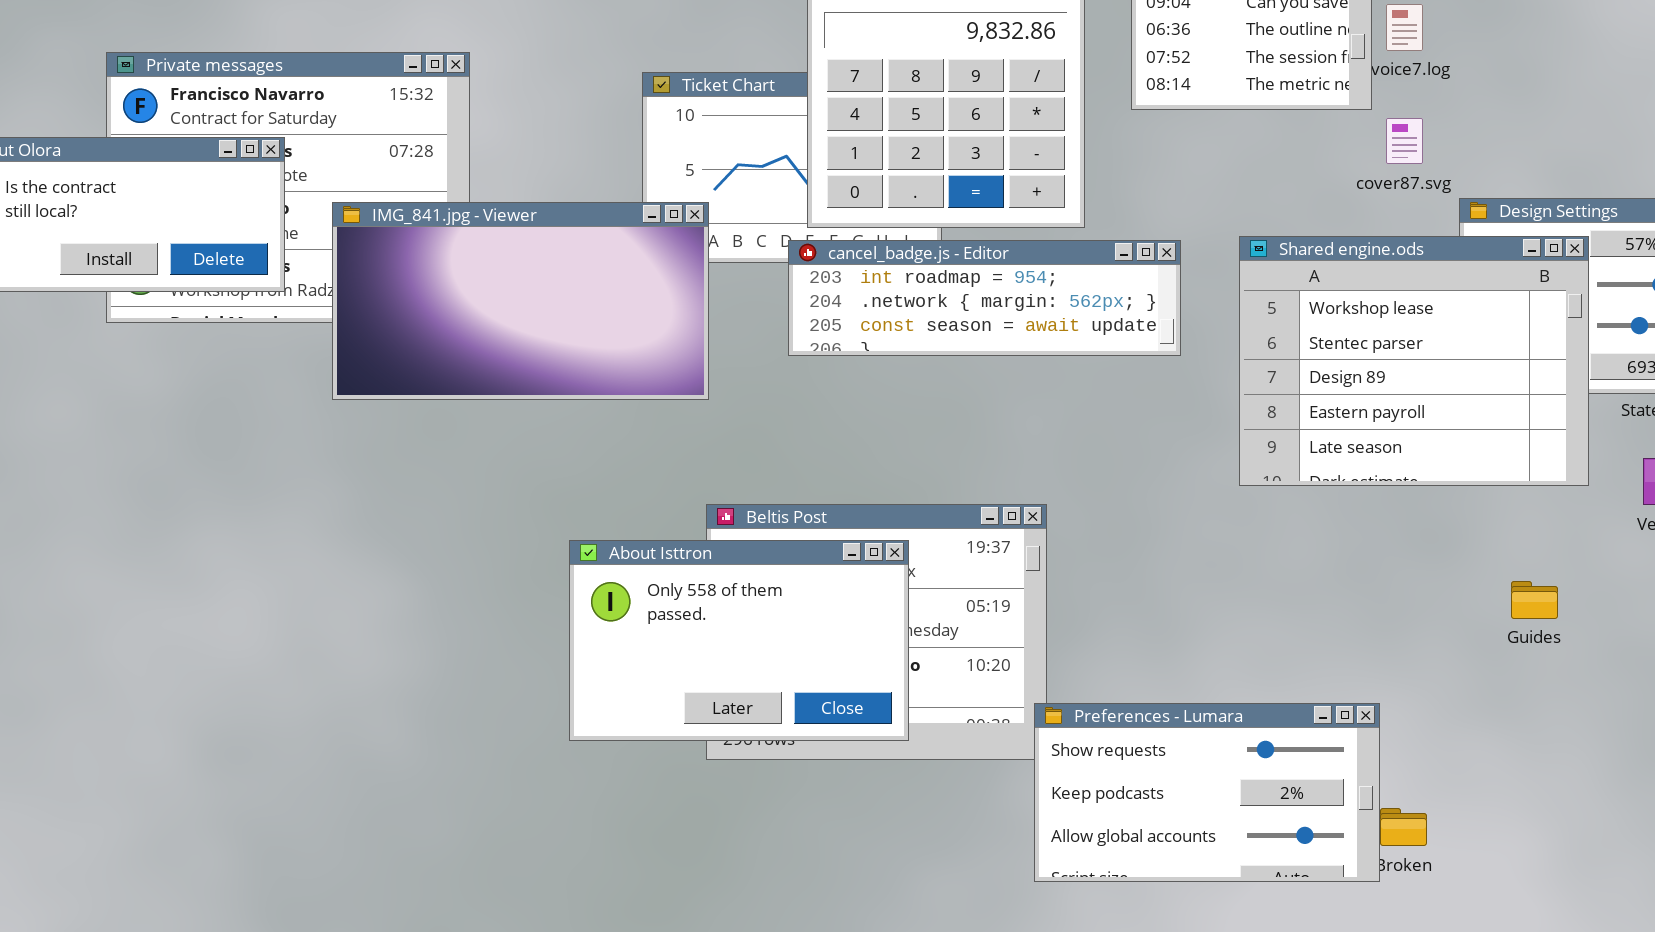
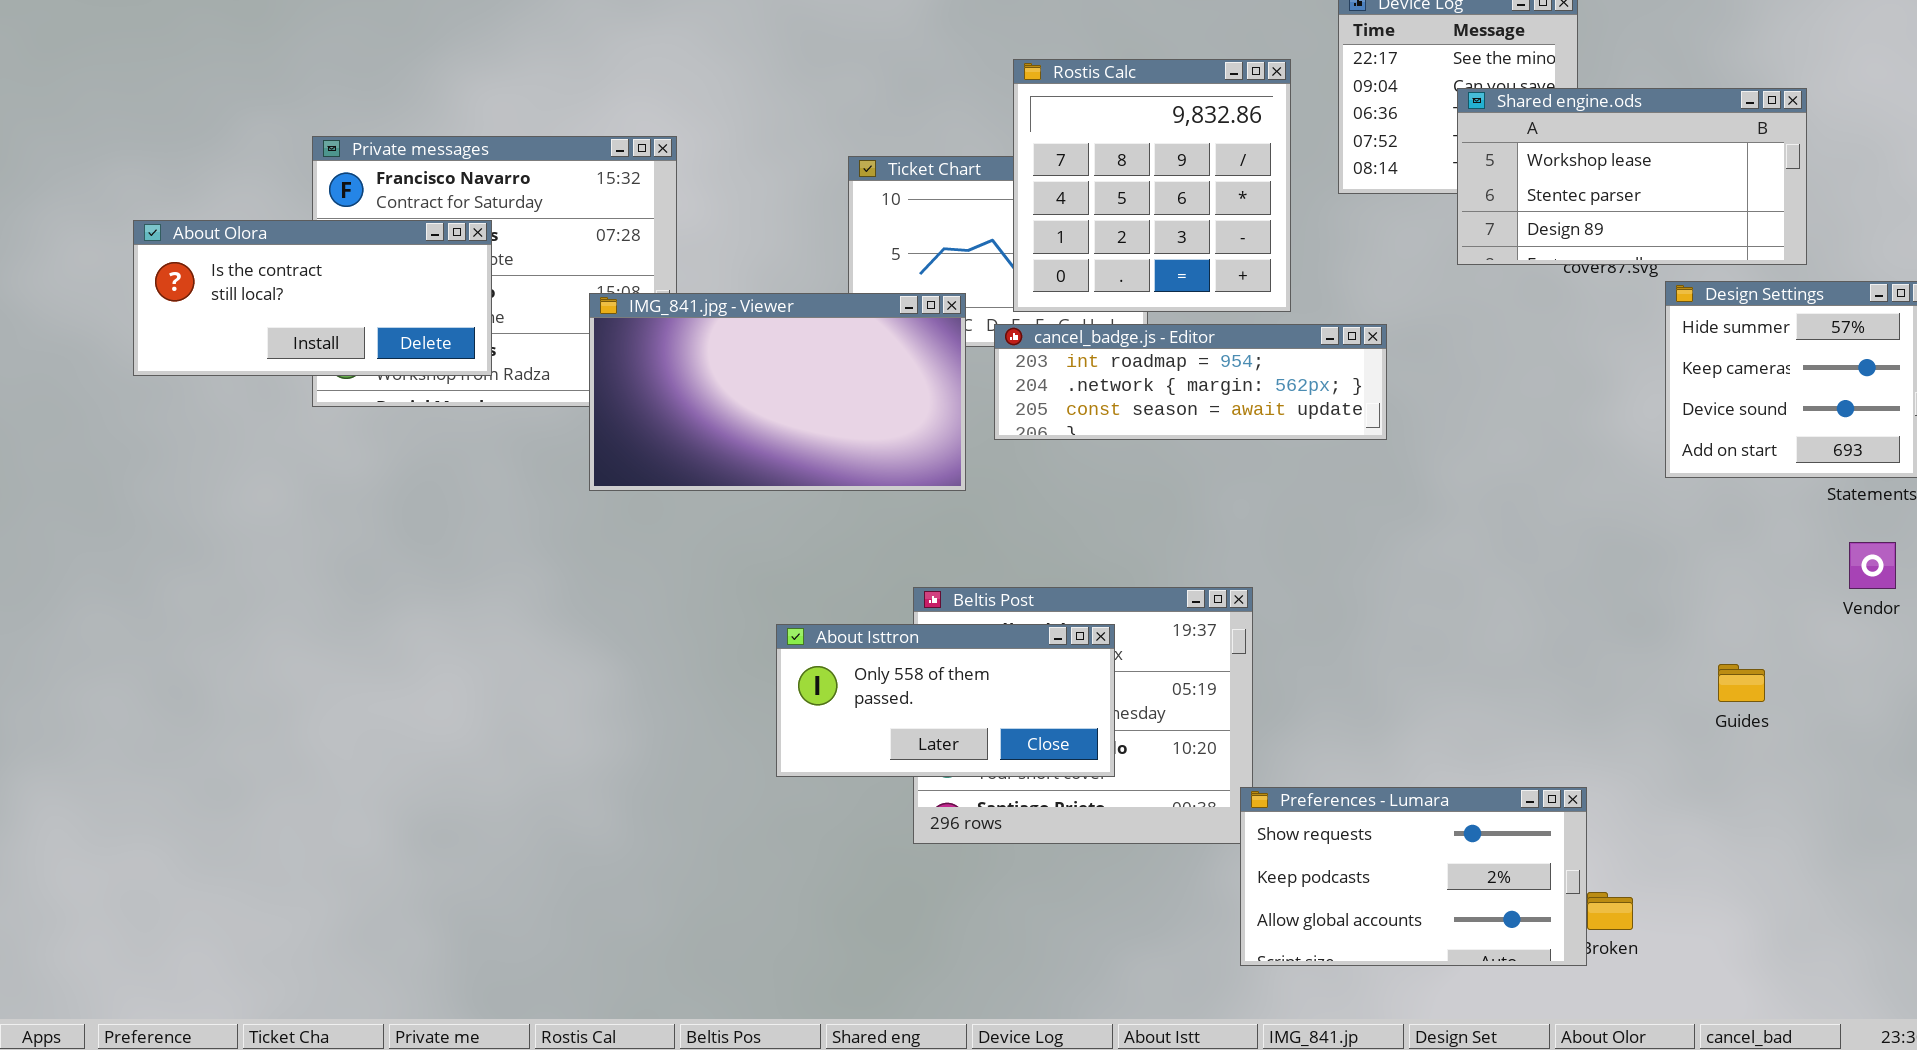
IMG_841.jpg - Viewer: [332,202,709,400] -> [589,293,966,491], moved
Shared engine.ods: [1239,236,1589,486] -> [1457,88,1807,265], moved, resized
About Isttron: [569,540,909,741] -> [776,624,1115,777], resized

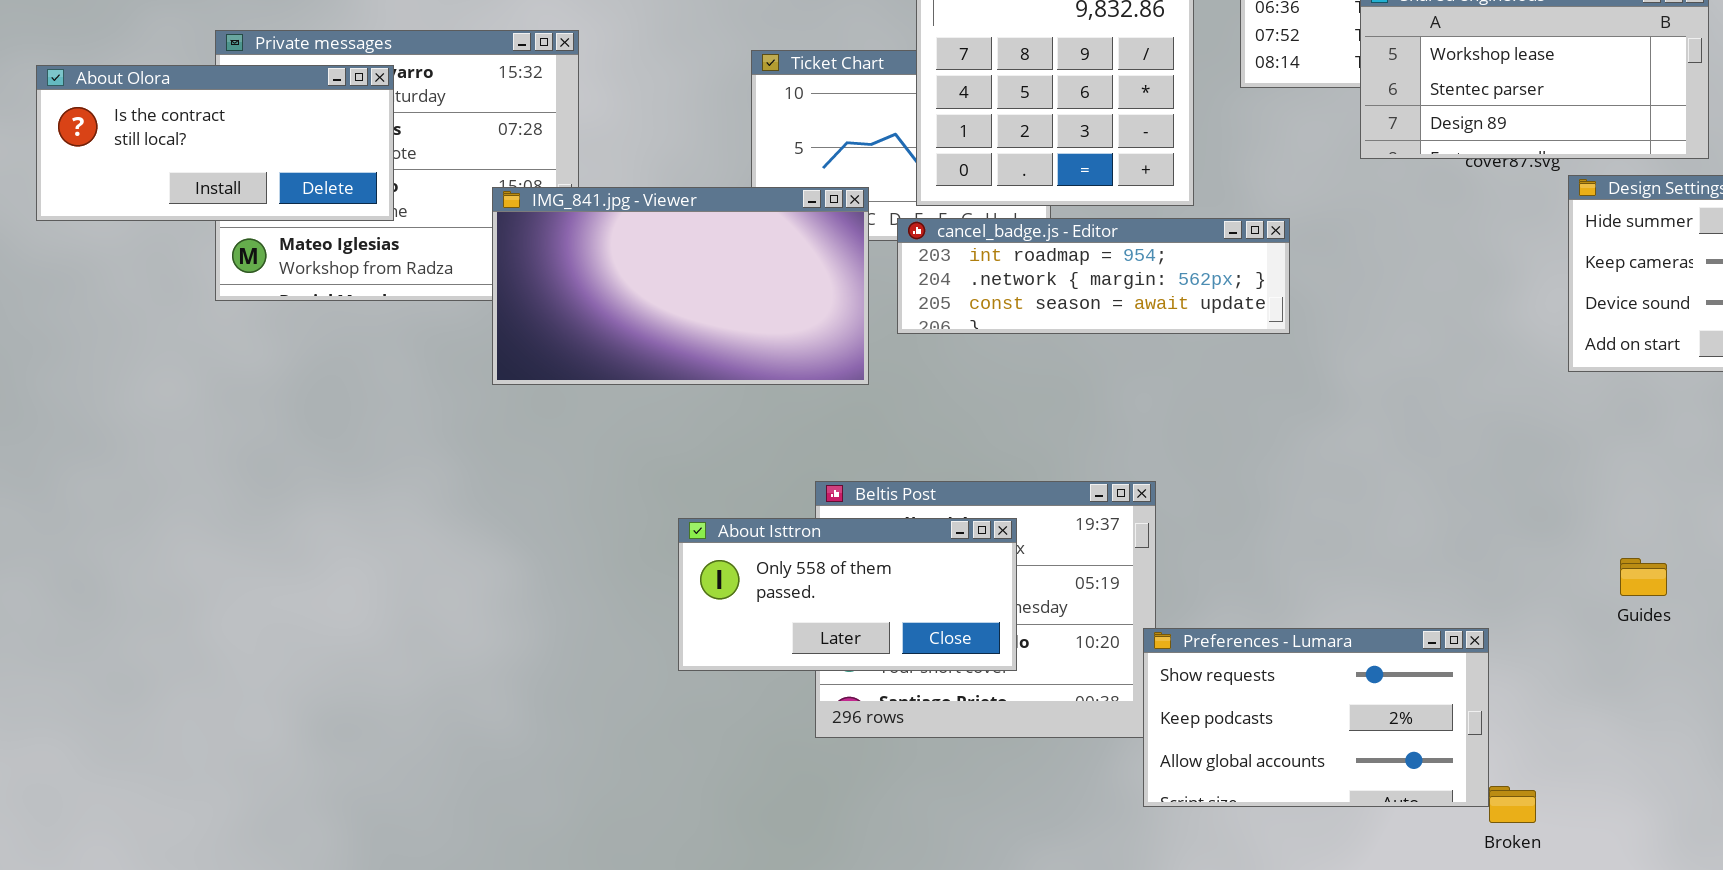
About Olora: [133,220,492,376] -> [36,65,394,221], moved
Preferences - Lumara: [1240,787,1587,966] -> [1143,628,1489,807], moved

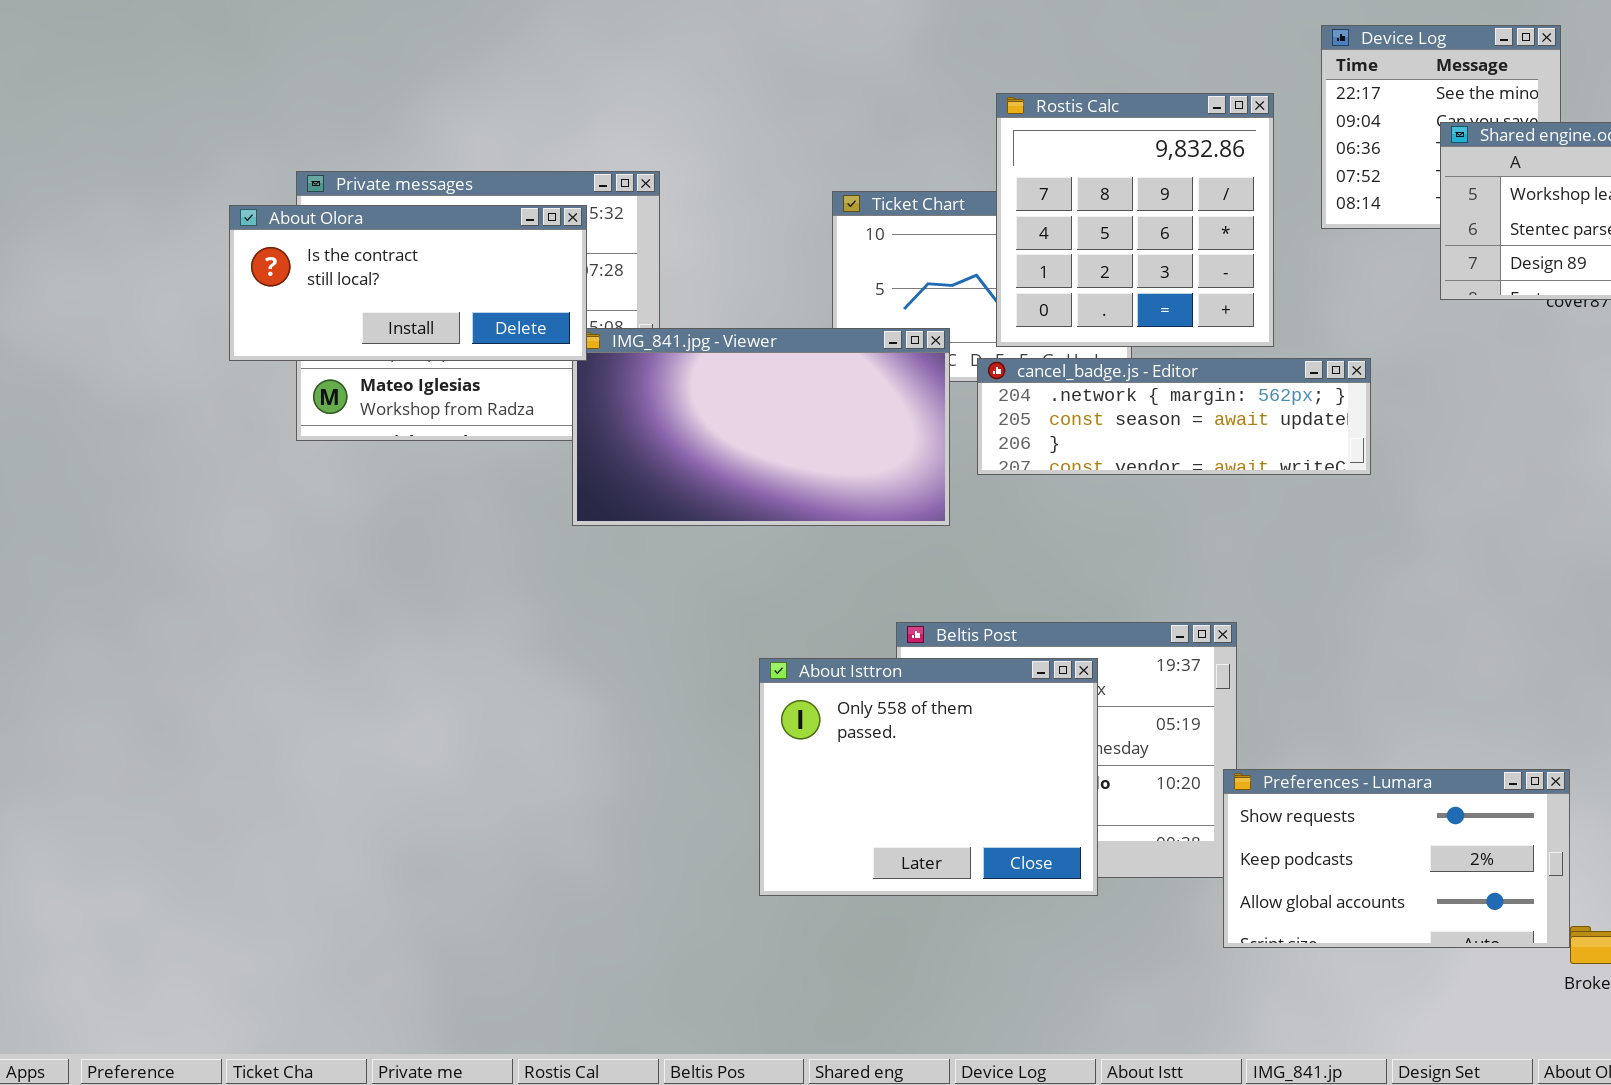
About Olora: [36,65,394,221] -> [229,205,587,361], moved
cancel_badge.js - Editor: [897,218,1290,334] -> [977,358,1371,475], scrolled down 1 row
About Isttron: [678,518,1017,671] -> [759,658,1098,896], resized

